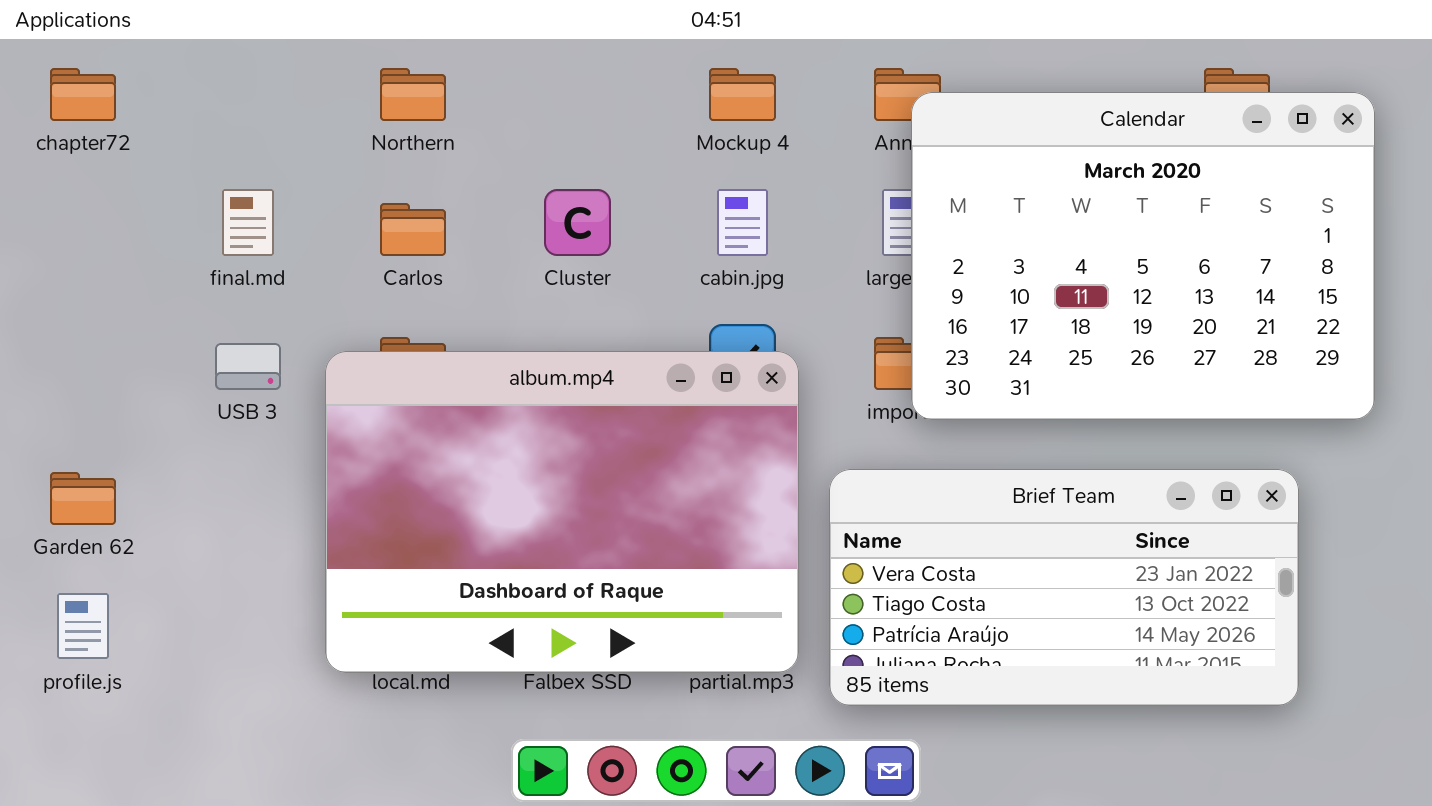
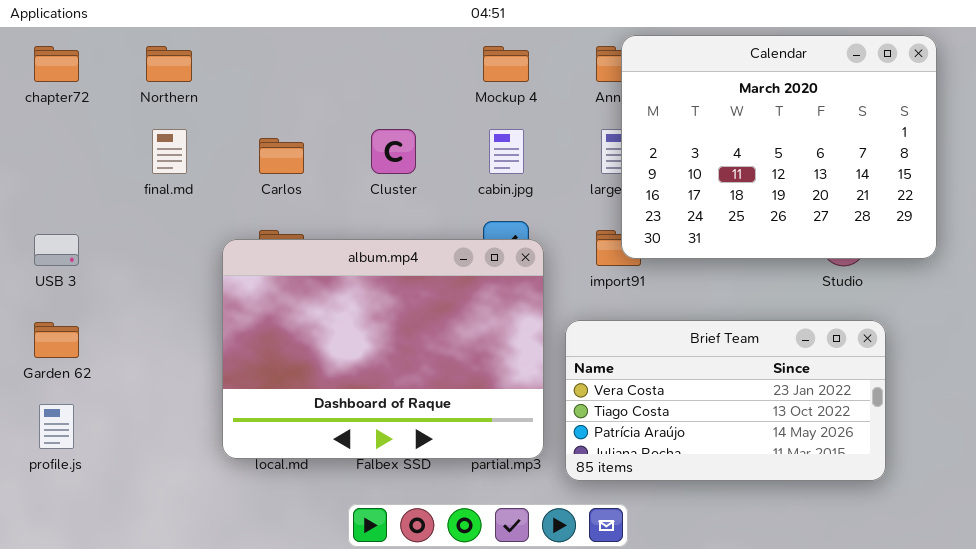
Northern: [380,68,446,121] -> [146,46,192,82], moved
Calendar: [911,92,1375,420] -> [621,35,937,259], moved
USB 3: [215,343,281,390] -> [34,234,79,266], moved

